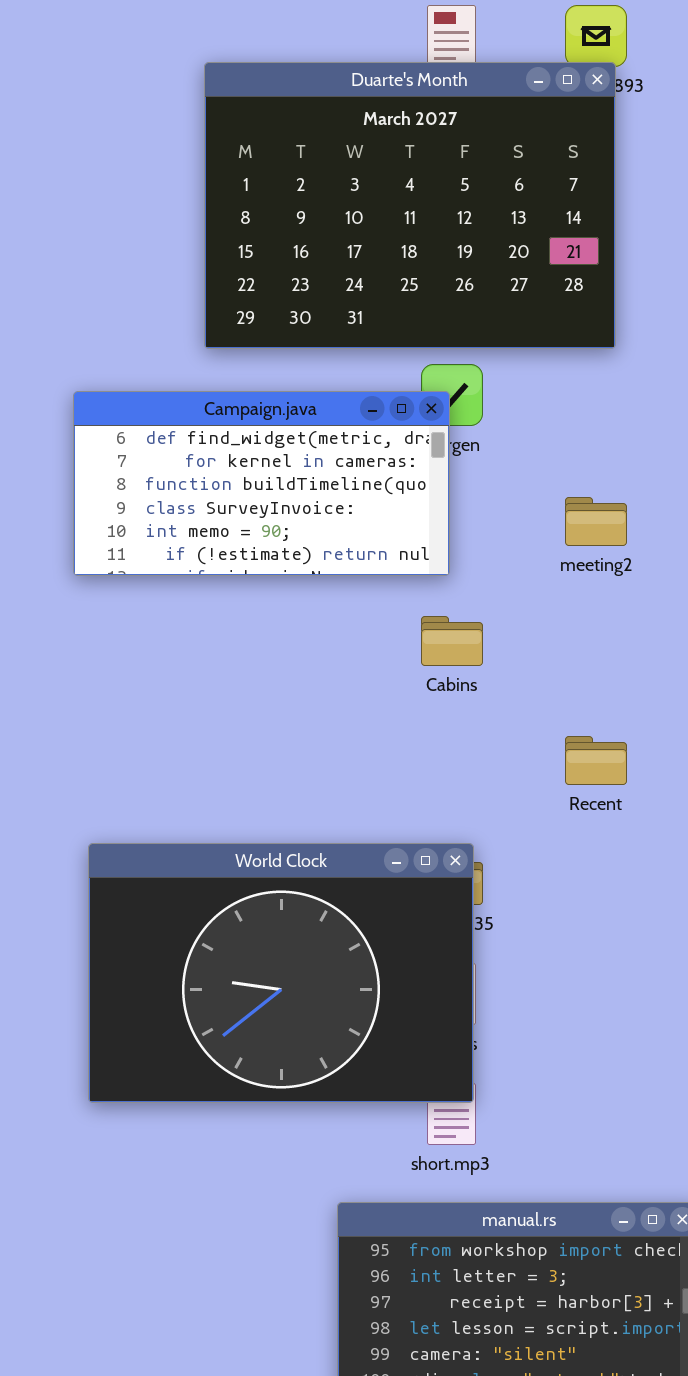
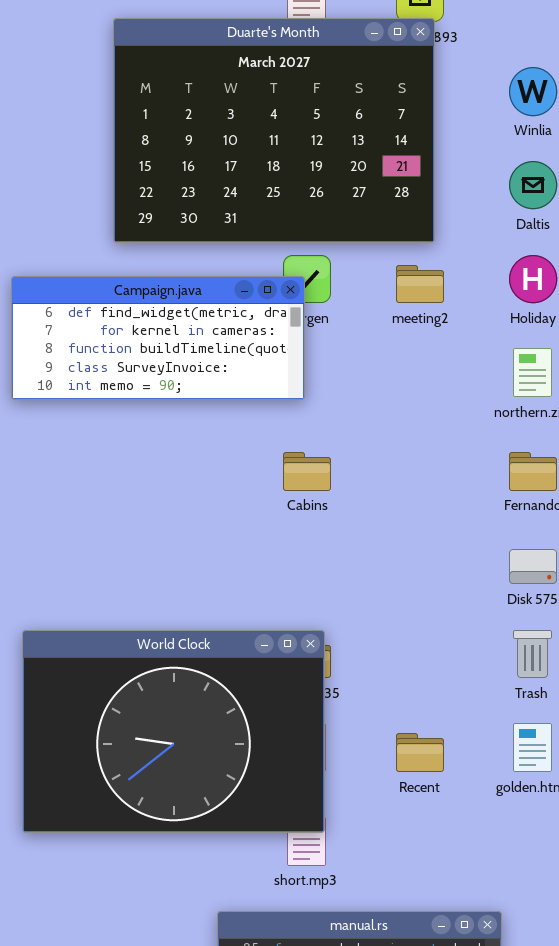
Campaign.java: [73,391,450,576] -> [11,276,305,400], resized
meeting2: [565,497,627,546] -> [396,265,444,303], moved
Recent: [565,736,627,785] -> [396,733,444,772], moved

